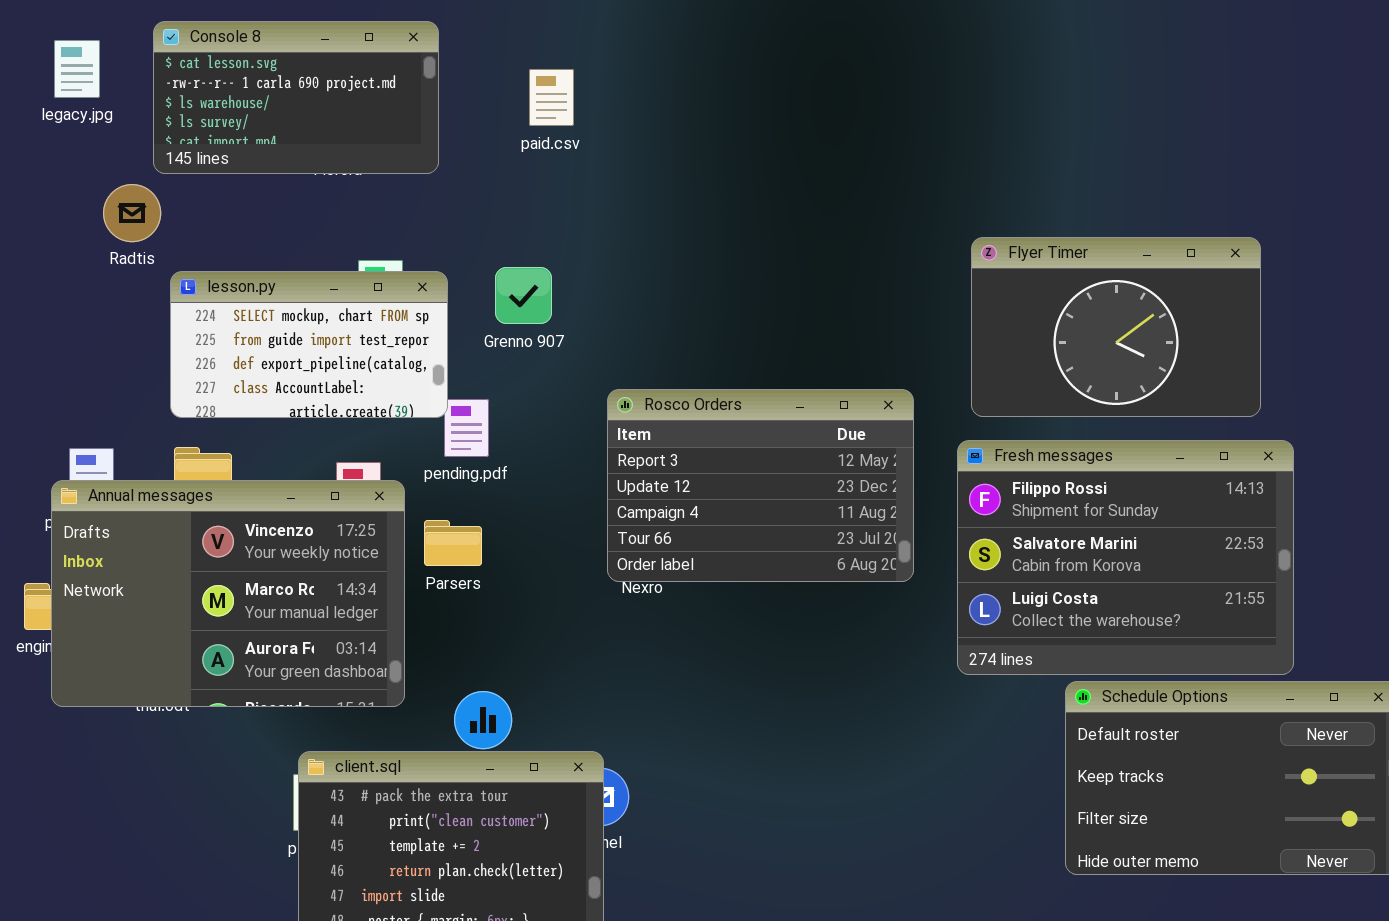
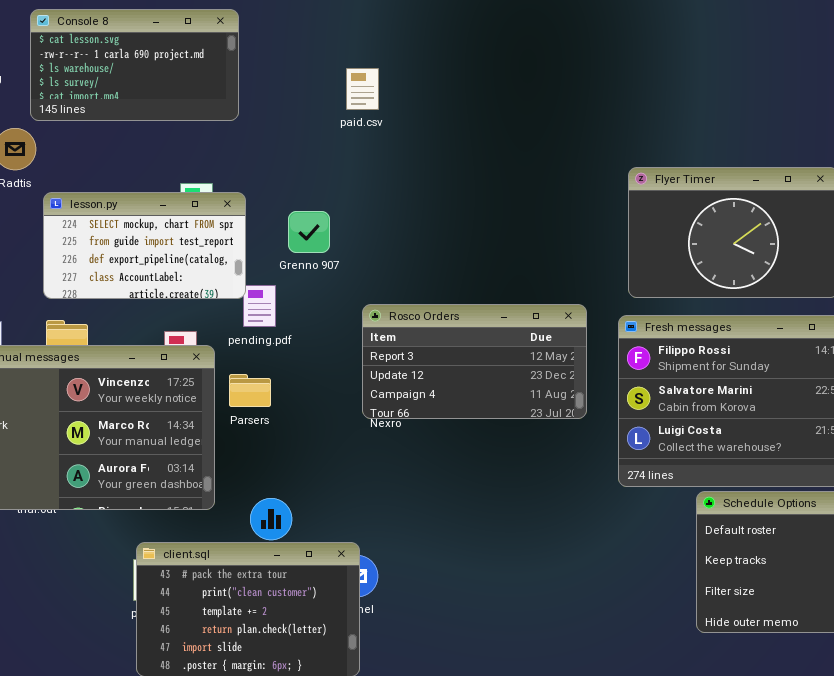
paid.csv: [529,69,574,126] -> [346,68,379,110], moved
Grenno 907: [495,267,552,324] -> [288,211,330,253], moved
Rosco Orders: [607,389,914,582] -> [362,304,587,419], resized

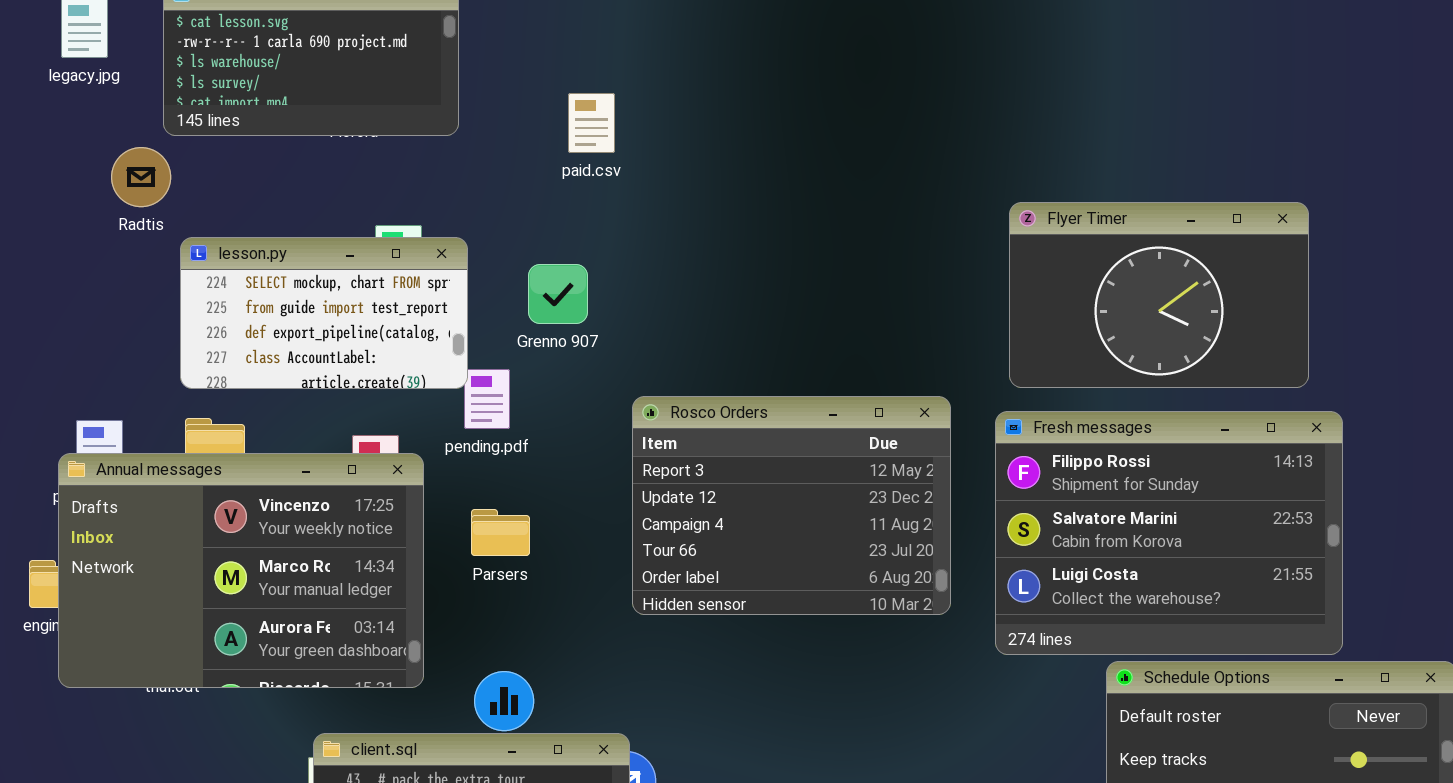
paid.csv: [346,68,379,110] -> [568,93,615,153], moved
Rosco Orders: [362,304,587,419] -> [632,396,951,615], resized
Parsers: [229,374,271,407] -> [471,509,530,556], moved

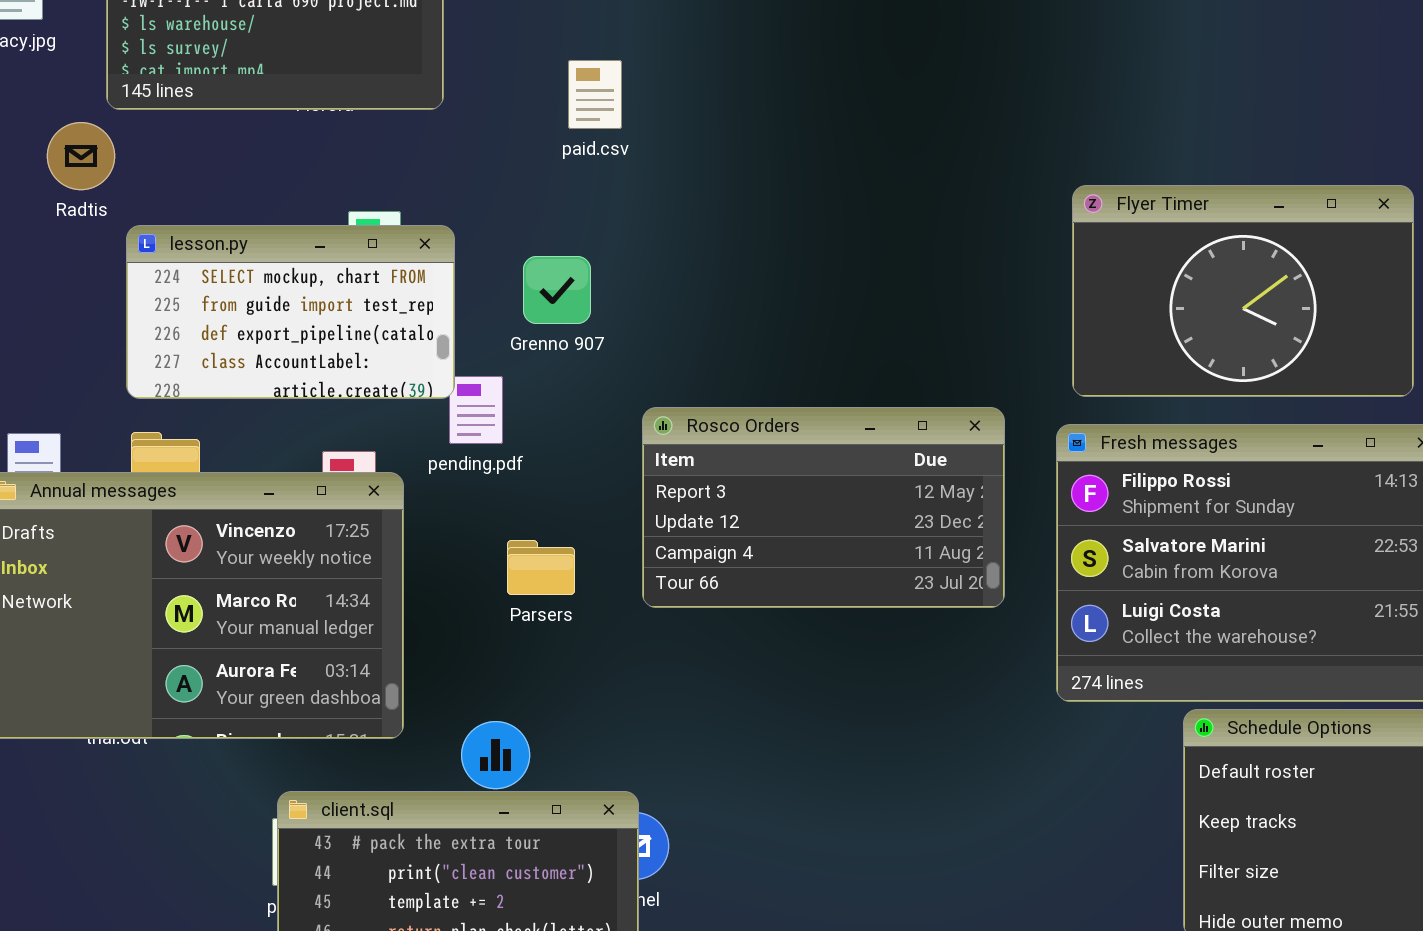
Rosco Orders: [632,396,951,615] -> [642,407,1005,608], resized
Parsers: [471,509,530,556] -> [507,540,575,595], moved

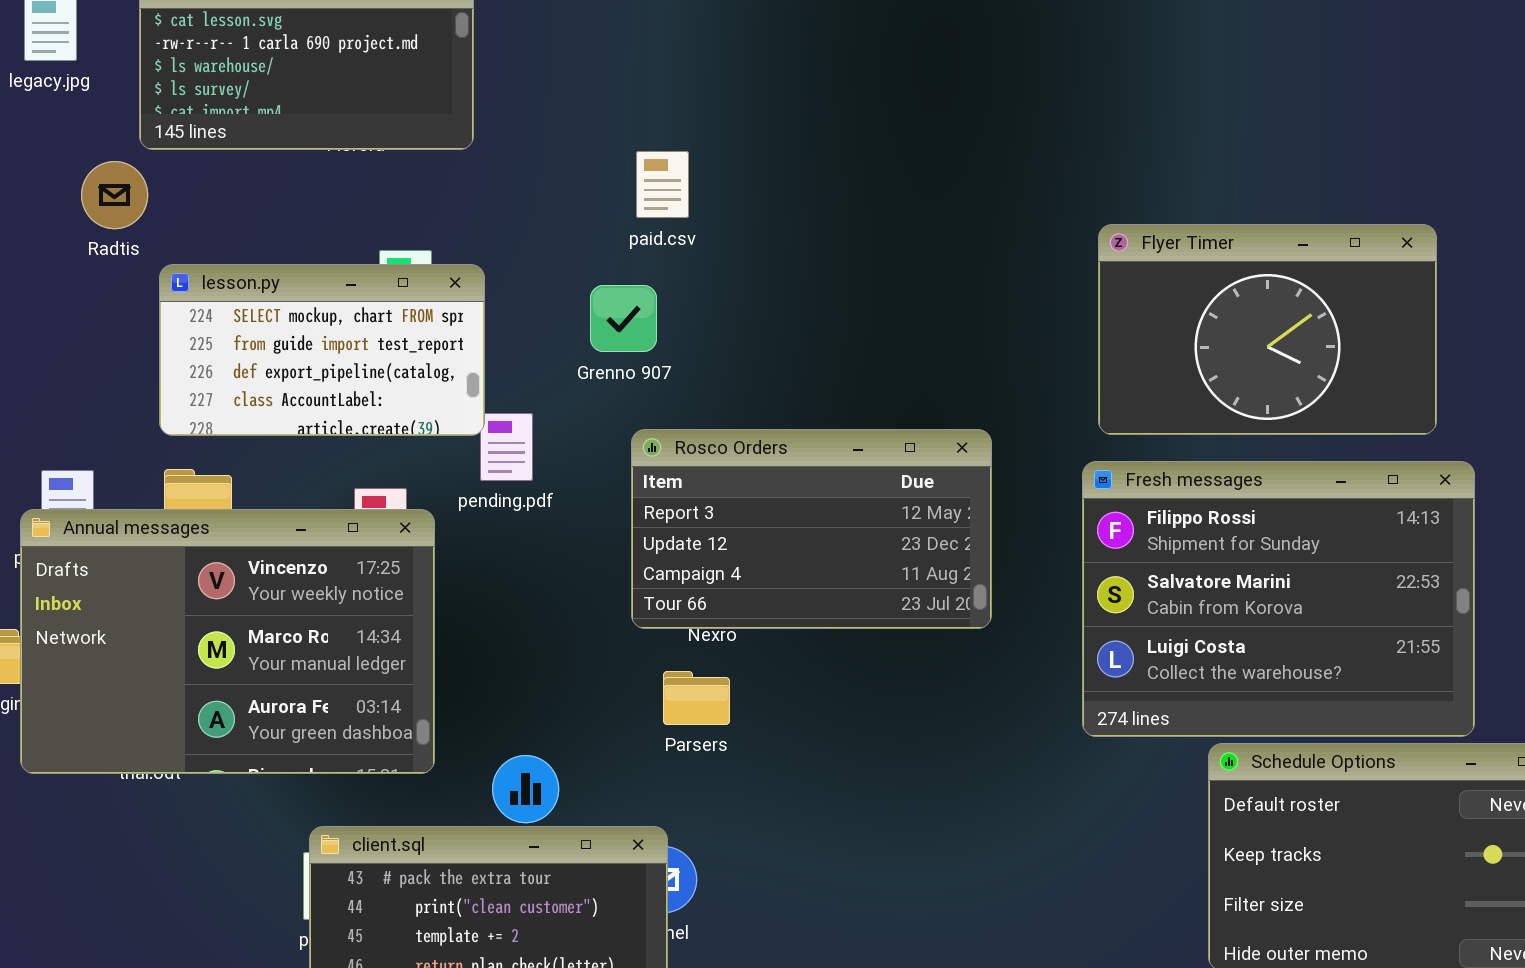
paid.csv: [568,60,622,129] -> [636,151,689,218], moved
Grenno 907: [523,256,591,324] -> [590,285,657,352], moved
Rosco Orders: [642,407,1005,608] -> [631,429,992,629], moved
Parsers: [507,540,575,595] -> [663,671,730,725], moved

